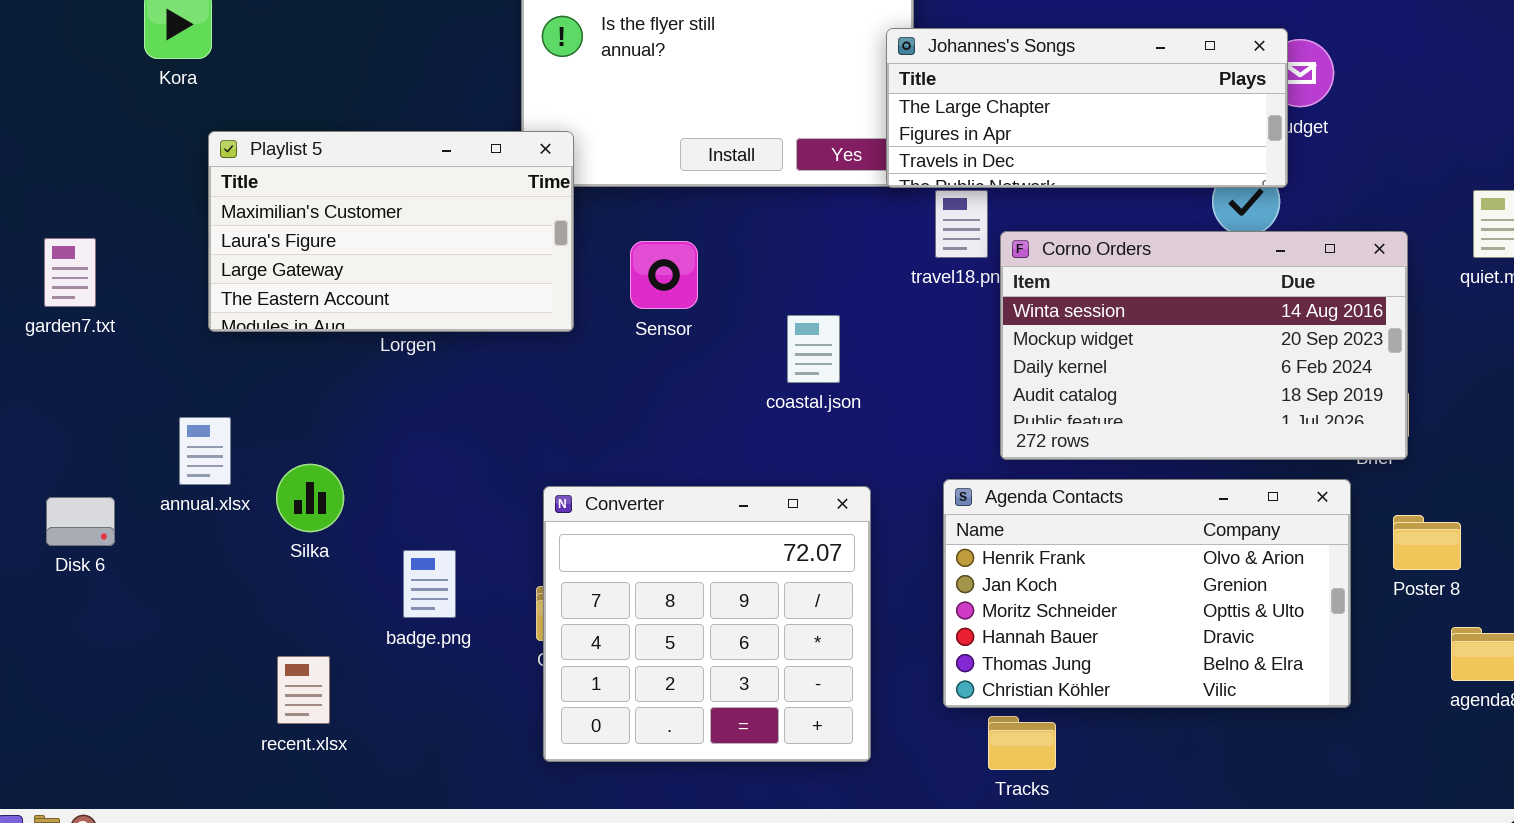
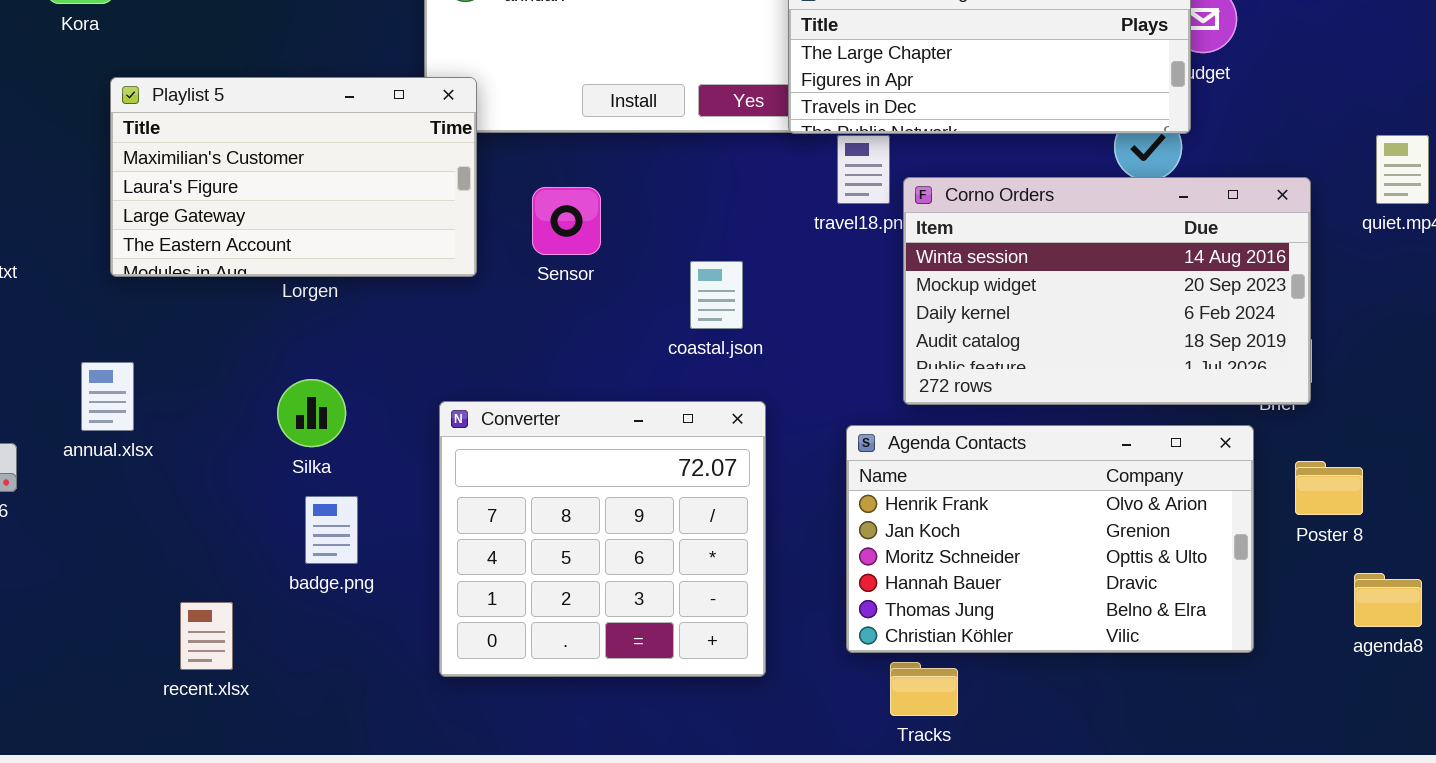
Silka: [276,464,344,532] -> [277,379,346,447], moved
Converter: [543,486,871,762] -> [439,401,766,677], moved

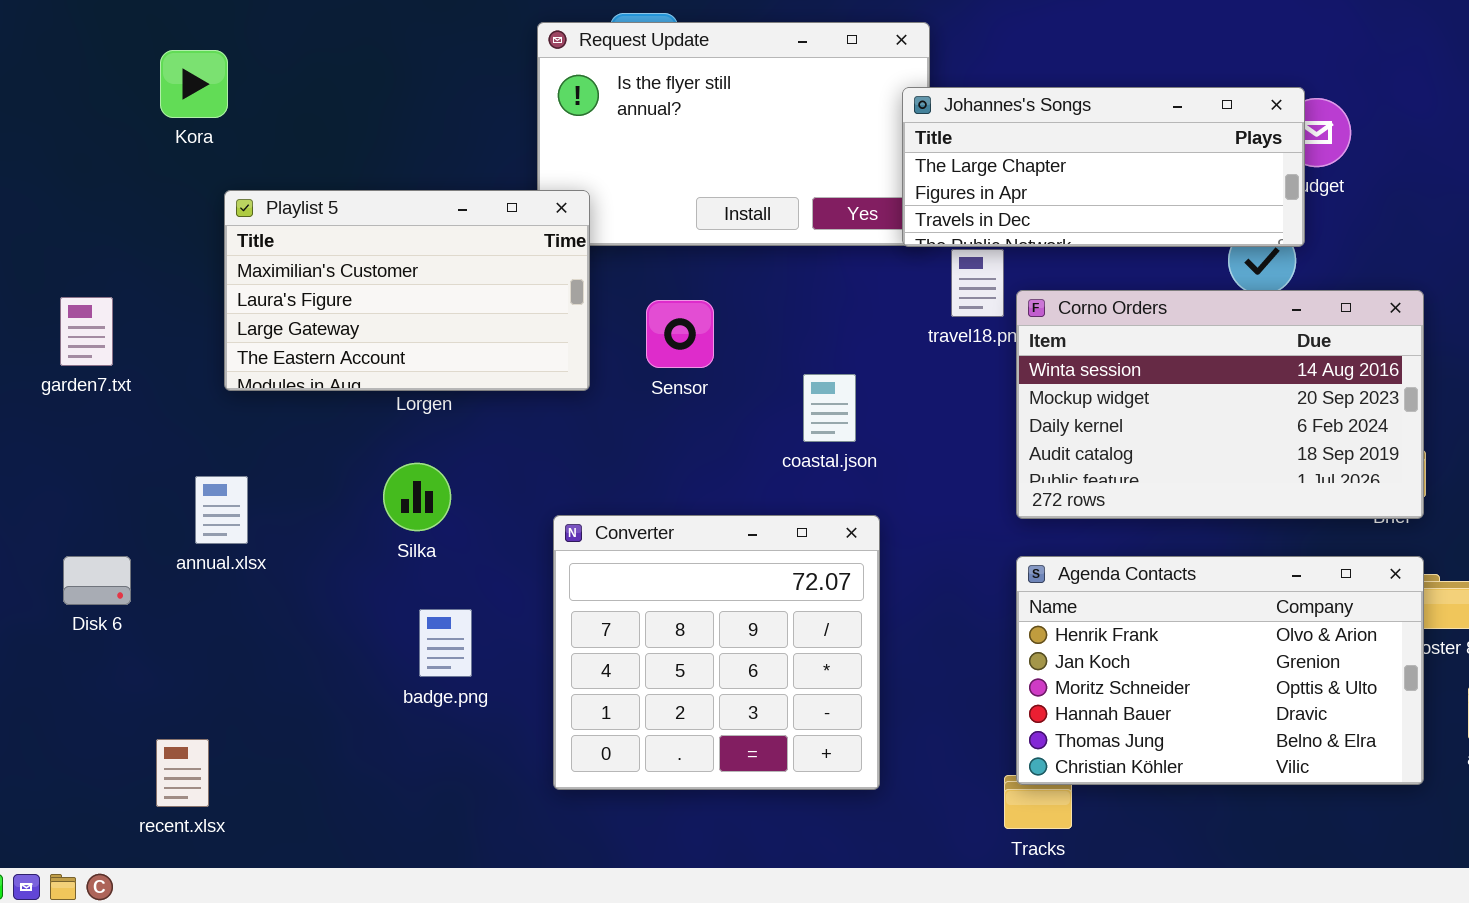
Silka: [277,379,346,447] -> [383,463,451,531], moved
Agenda Contacts: [846,425,1254,653] -> [1016,556,1424,785], moved
recent.xlsx: [180,602,233,670] -> [156,739,209,807], moved

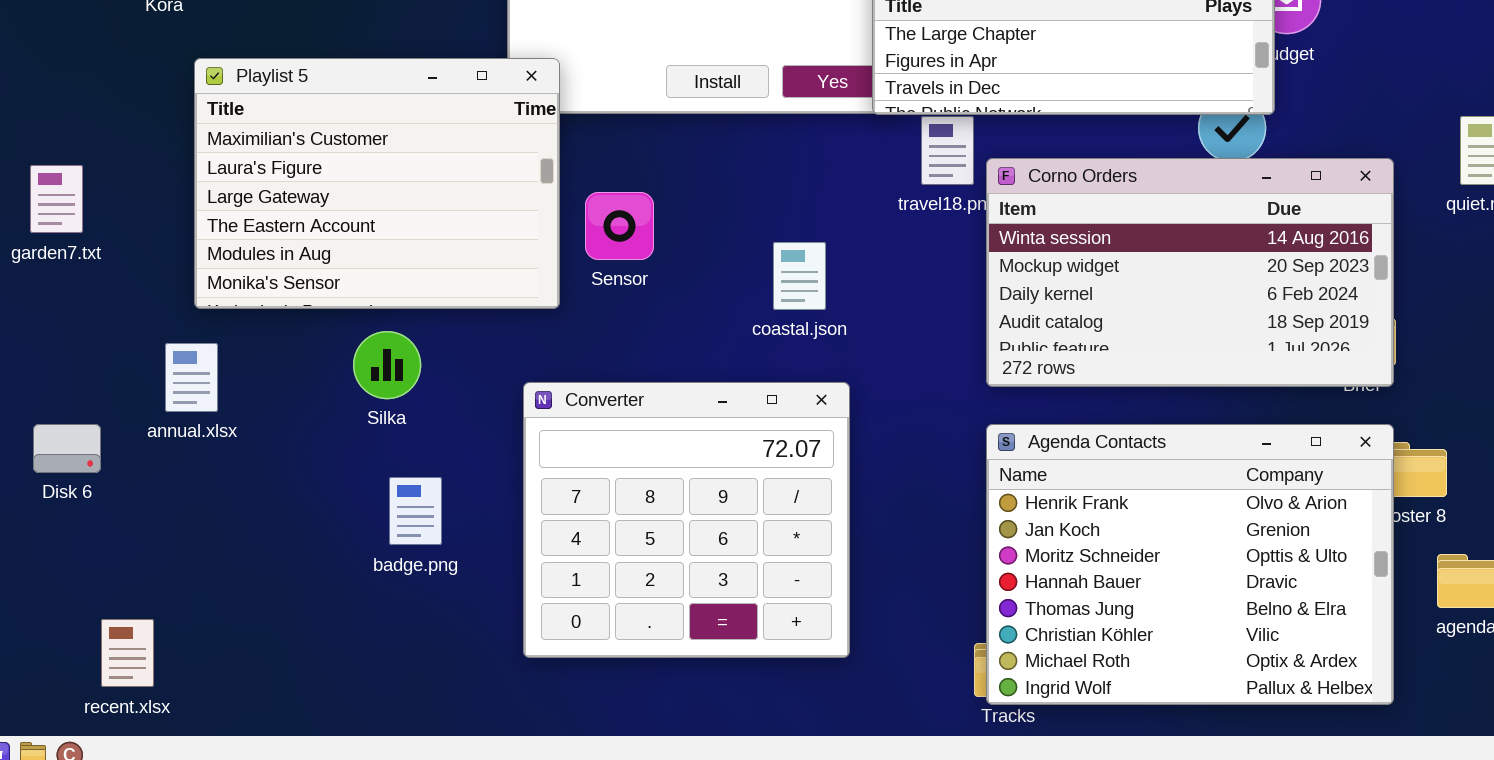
Playlist 5: [224,190,590,391] -> [194,58,560,309], resized
Sensor: [646,300,714,368] -> [585,192,654,260], moved
Agenda Contacts: [1016,556,1424,785] -> [986,424,1394,705], resized
recent.xlsx: [156,739,209,807] -> [101,619,154,687], moved

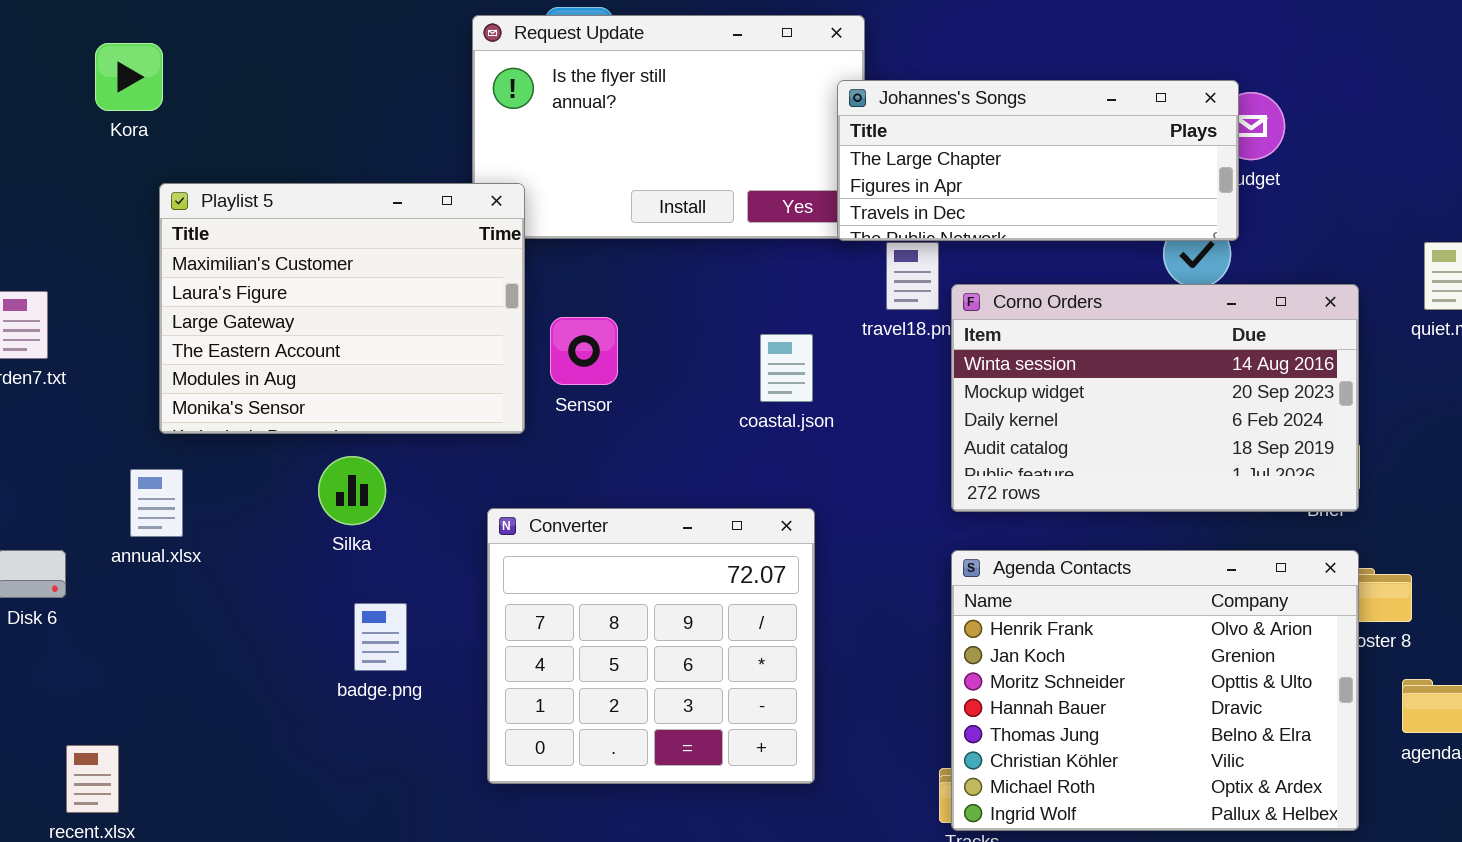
coastal.json: [773,242,826,310] -> [760,334,813,402], moved

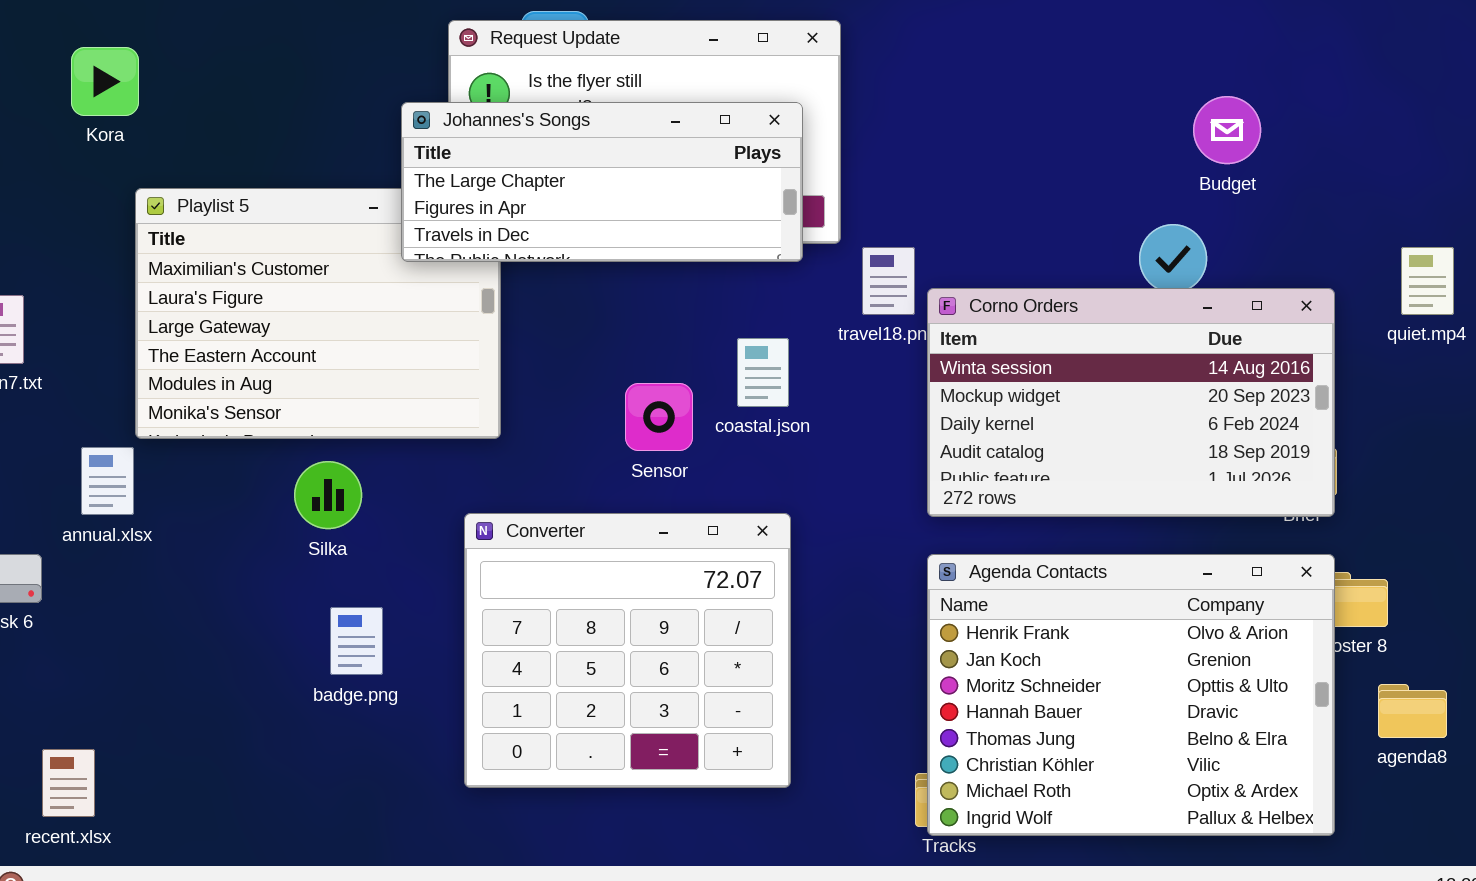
Johannes's Songs: [837,80,1239,241] -> [401,102,803,262], moved
Sensor: [550,317,618,385] -> [625,383,693,451], moved
annual.xlsx: [130,469,183,537] -> [81,447,134,515], moved

